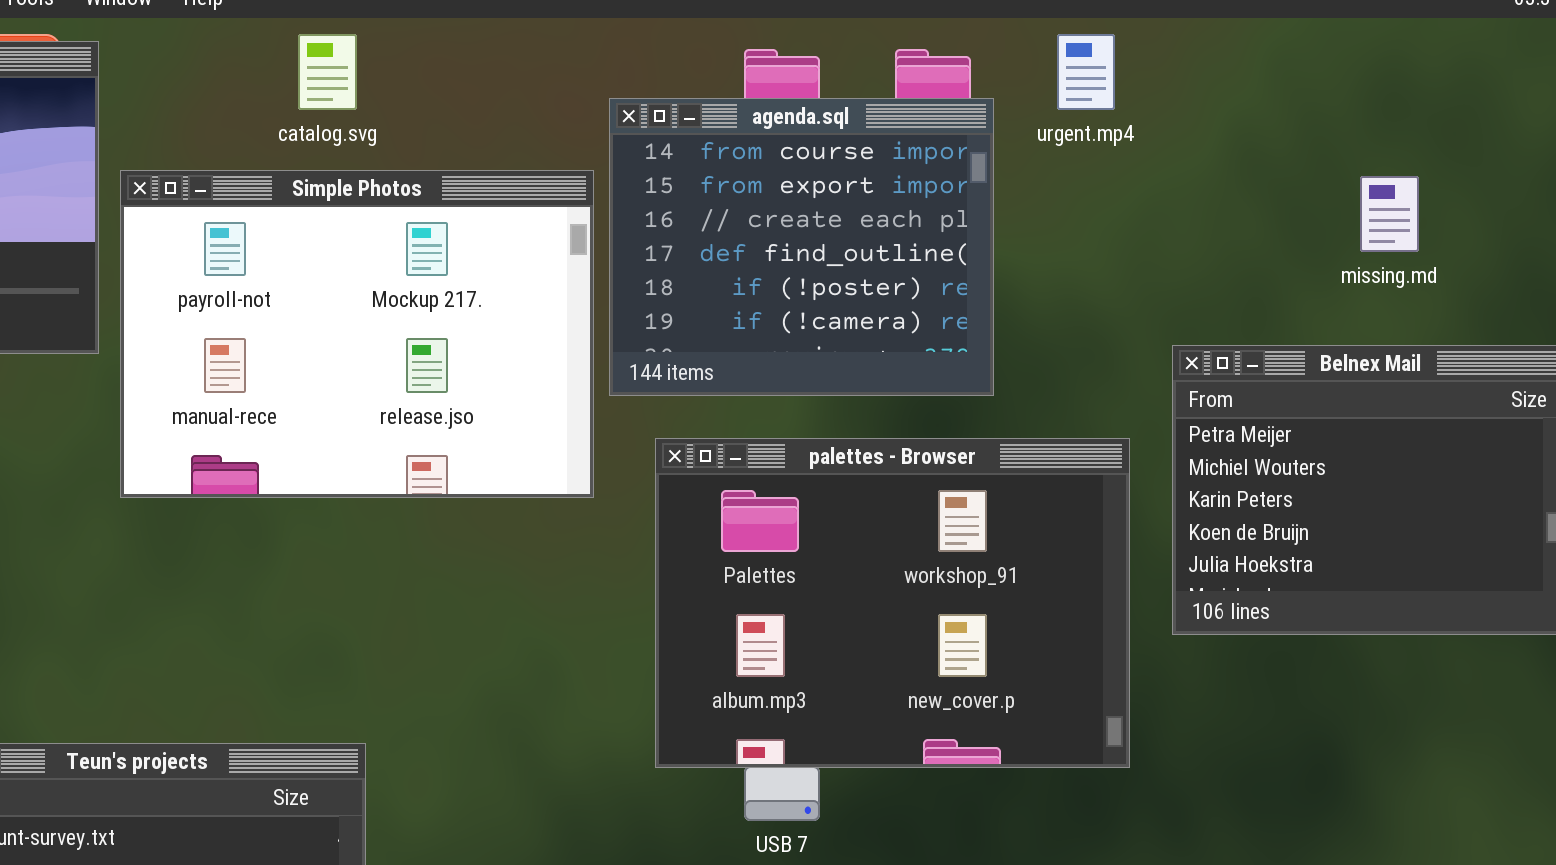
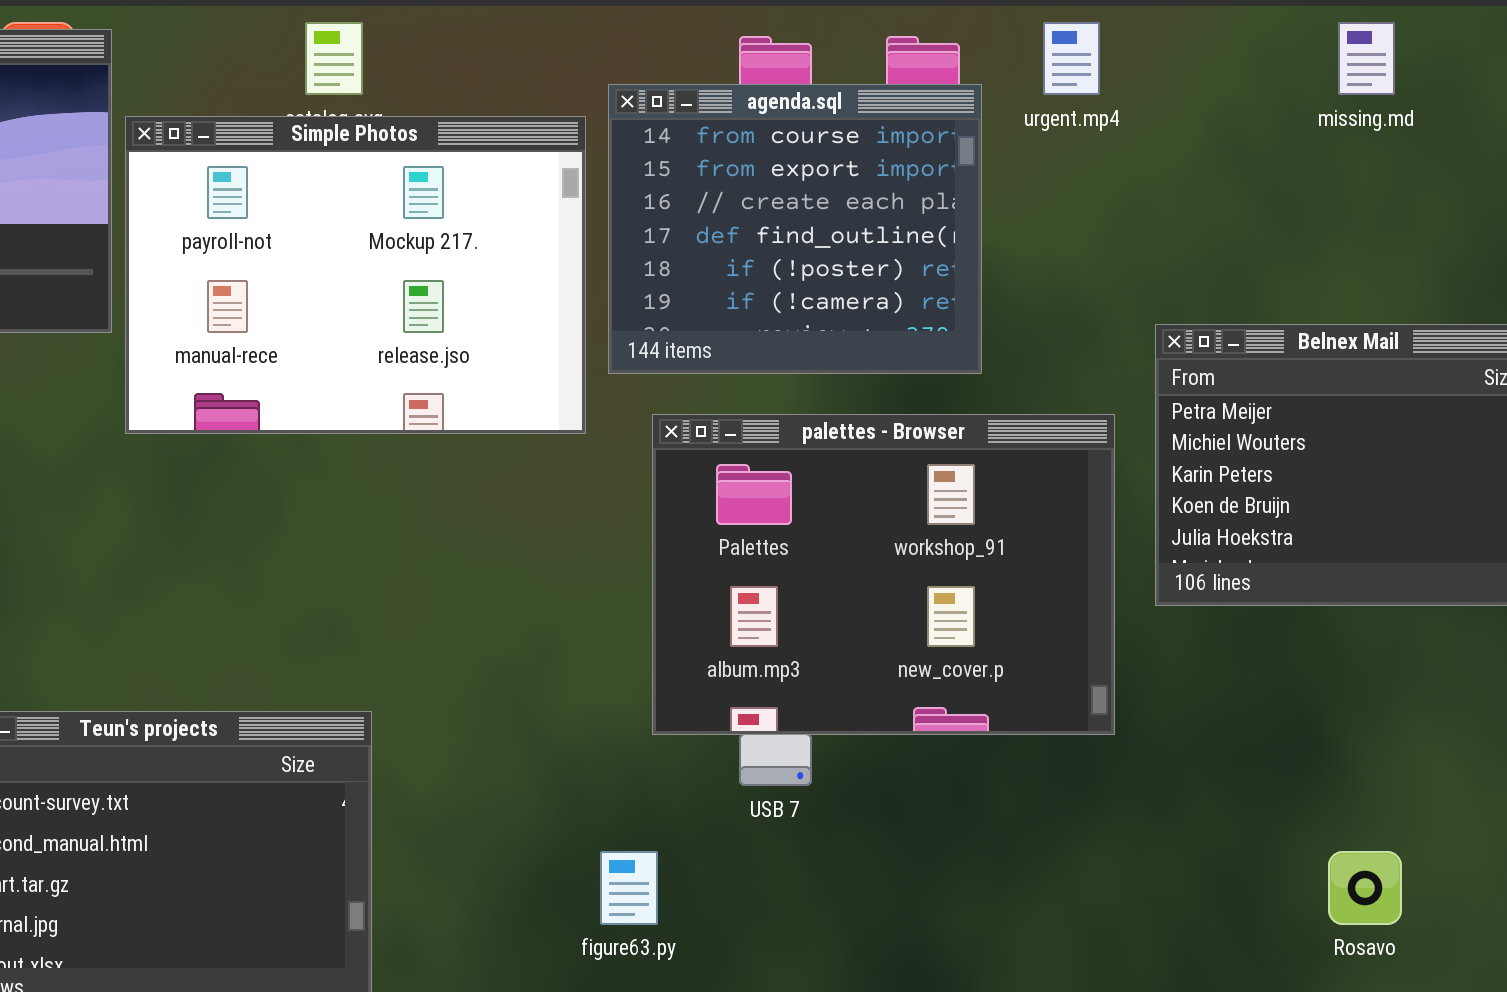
Simple Photos: [120,170,594,498] -> [125,116,586,434], moved
missing.md: [1360,176,1419,252] -> [1338,22,1395,95], moved

